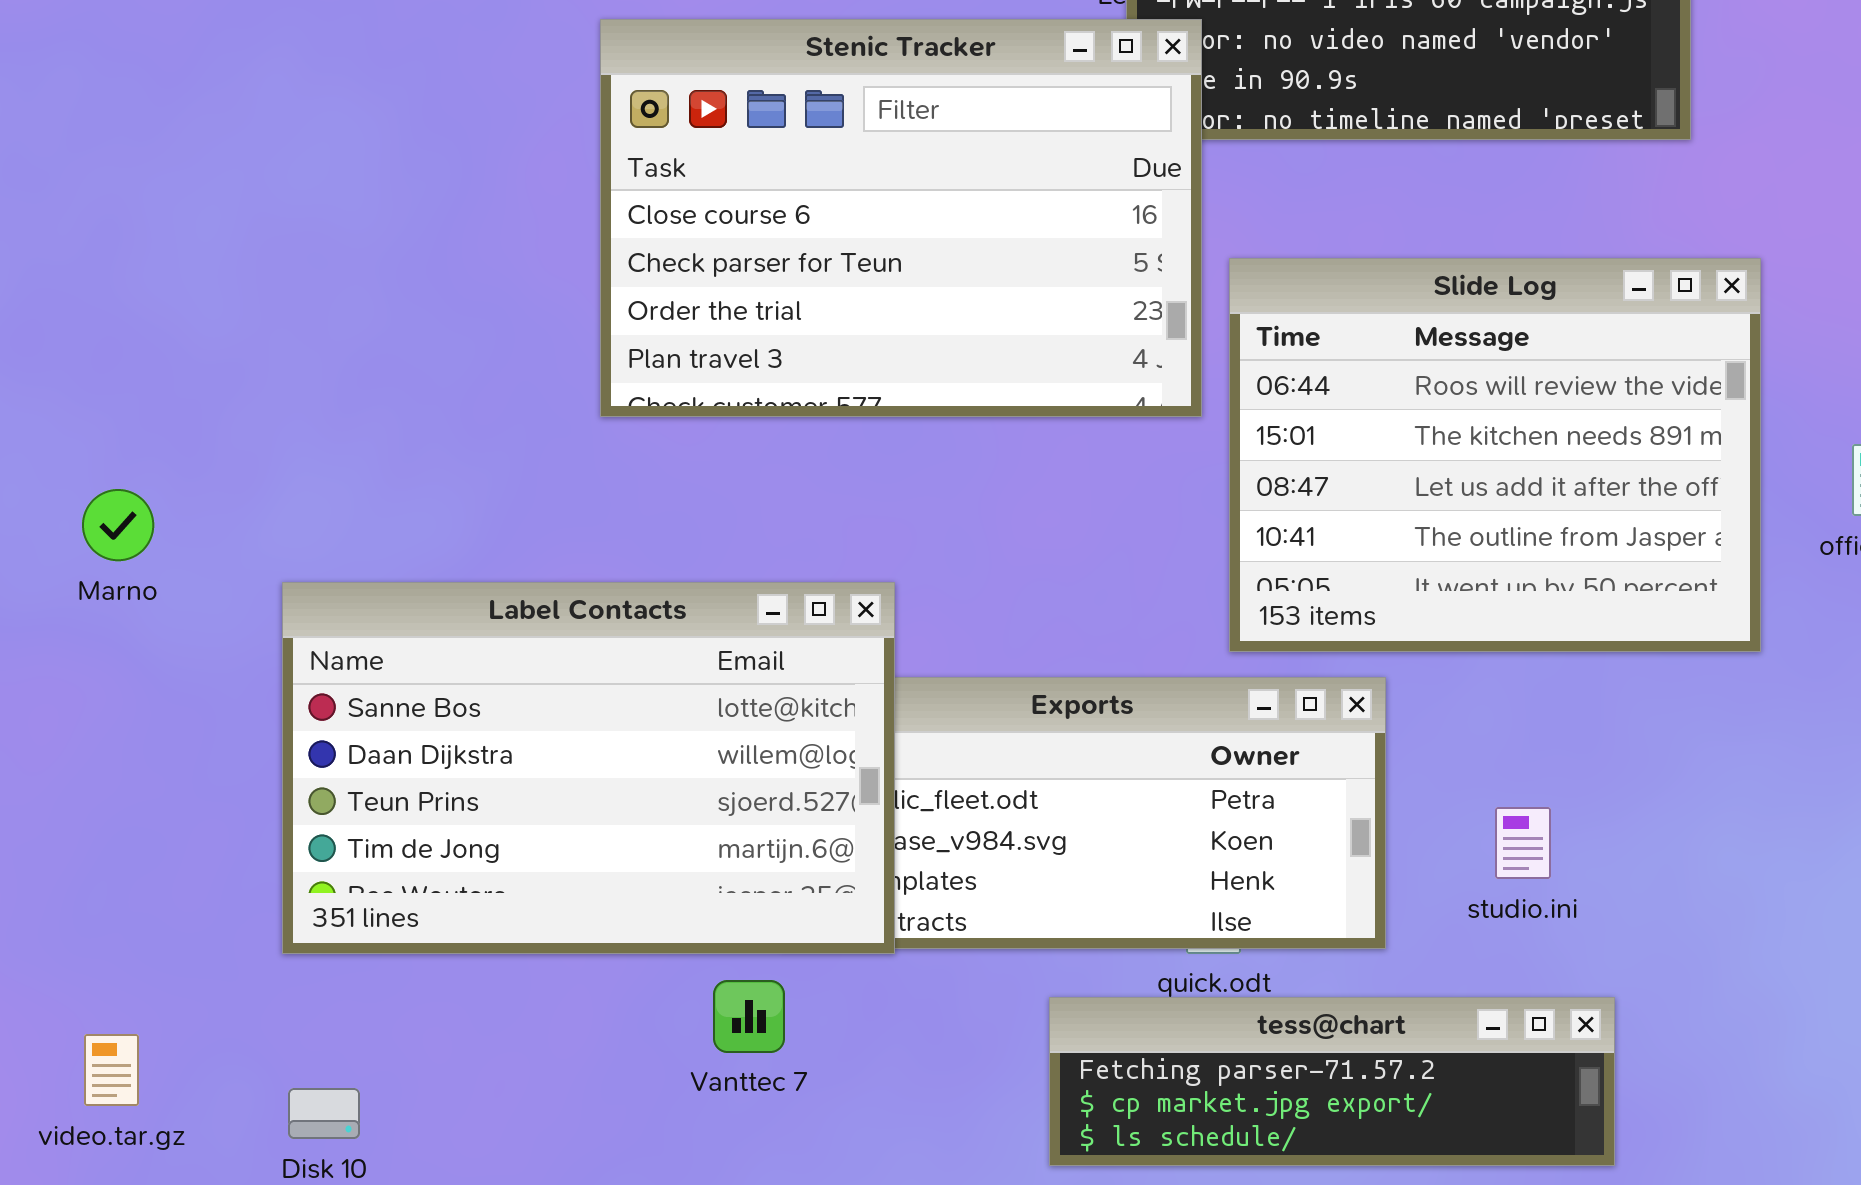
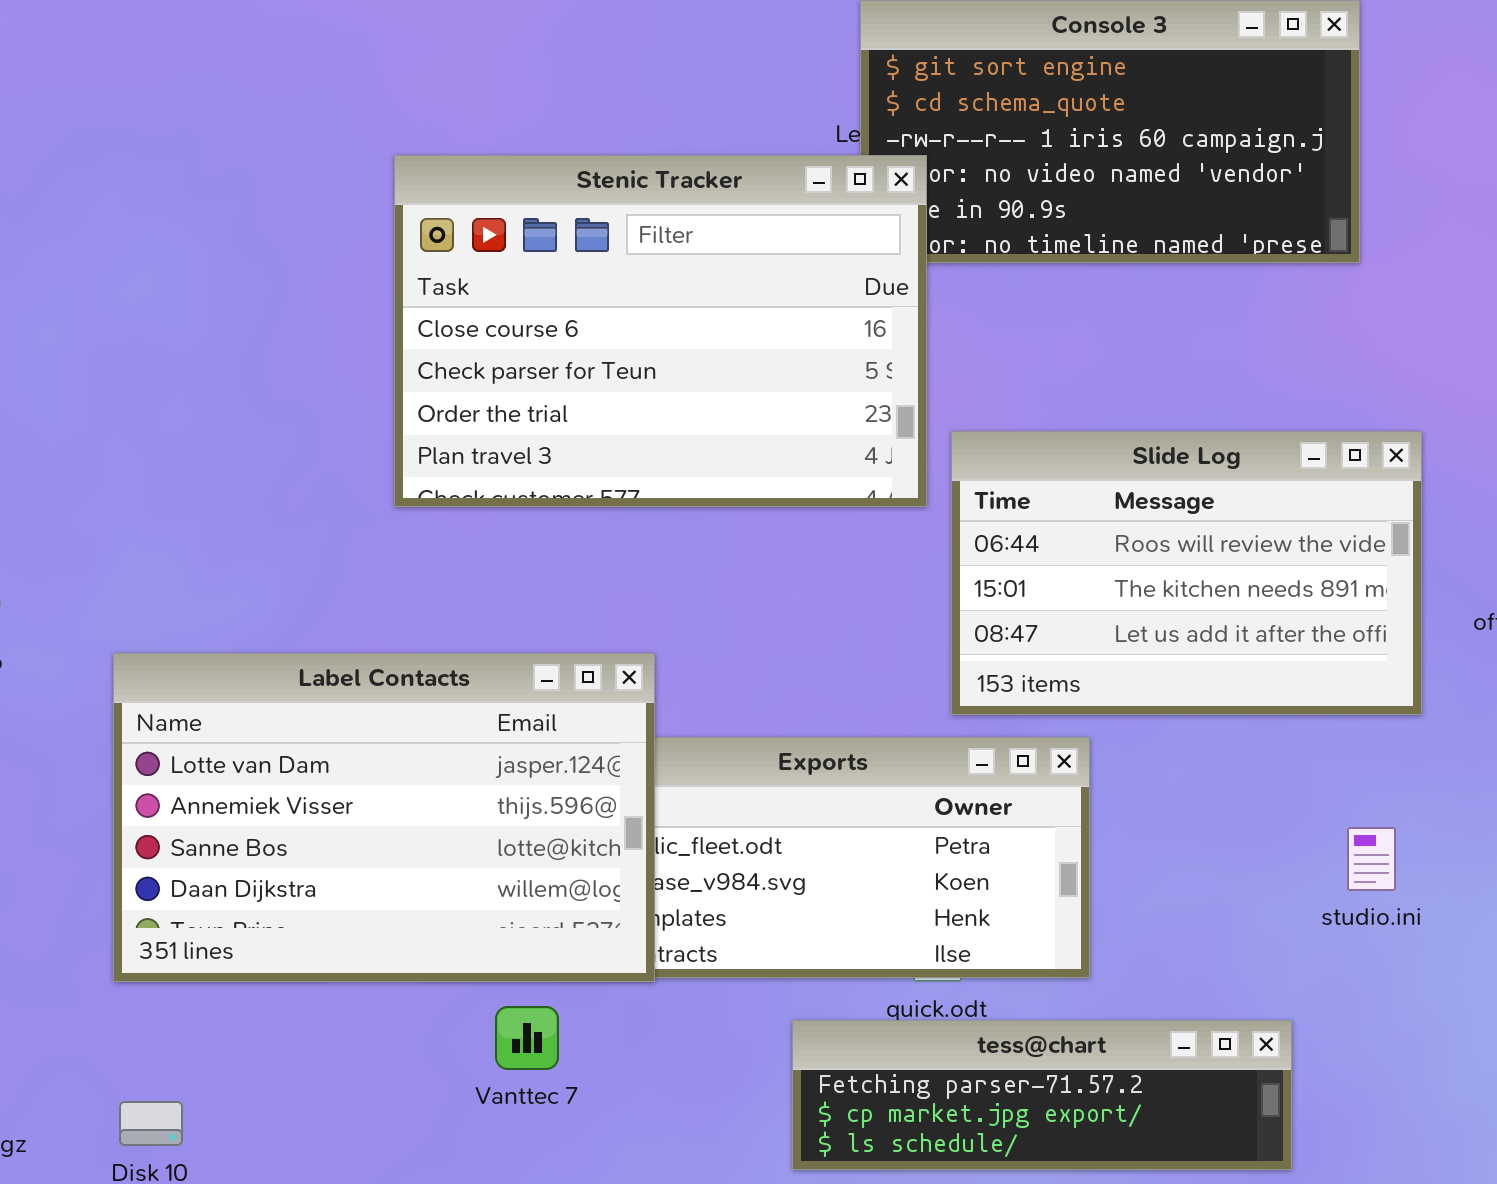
Slide Log: [1229,258,1761,652] -> [951,431,1422,715], resized
Label Contacts: [282,582,895,954] -> [113,653,655,982], scrolled up 2 rows
studio.ini: [1495,807,1551,879] -> [1347,827,1396,891], moved

